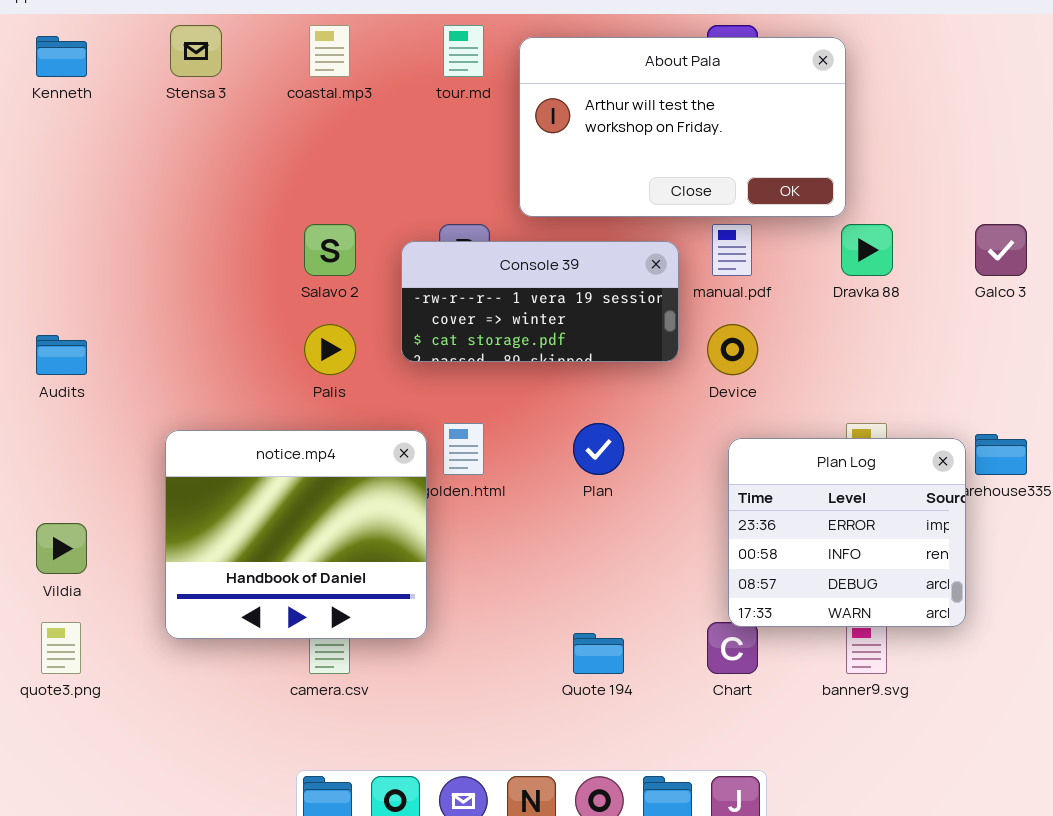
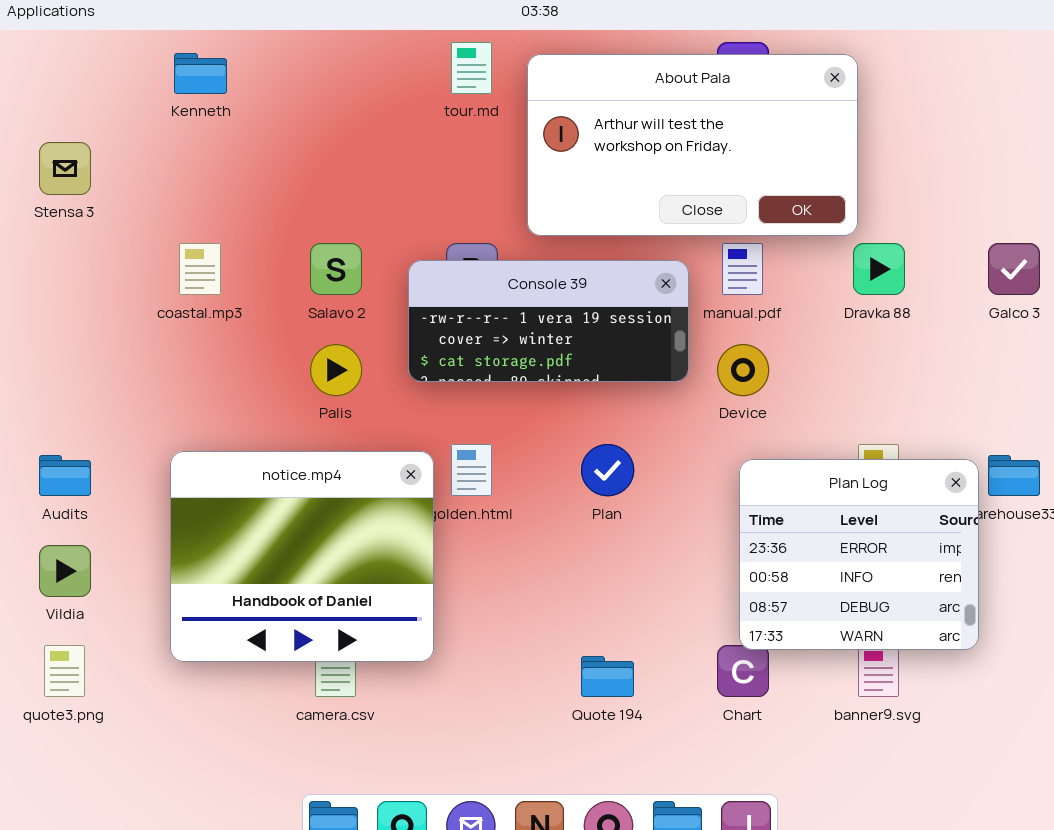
Stensa 3: [170,25,222,77] -> [39,142,91,195], moved
coastal.mp3: [309,25,350,77] -> [179,243,221,295], moved
Kenneth: [36,36,87,77] -> [174,53,227,94], moved
Audits: [36,335,87,375] -> [39,455,91,496], moved

